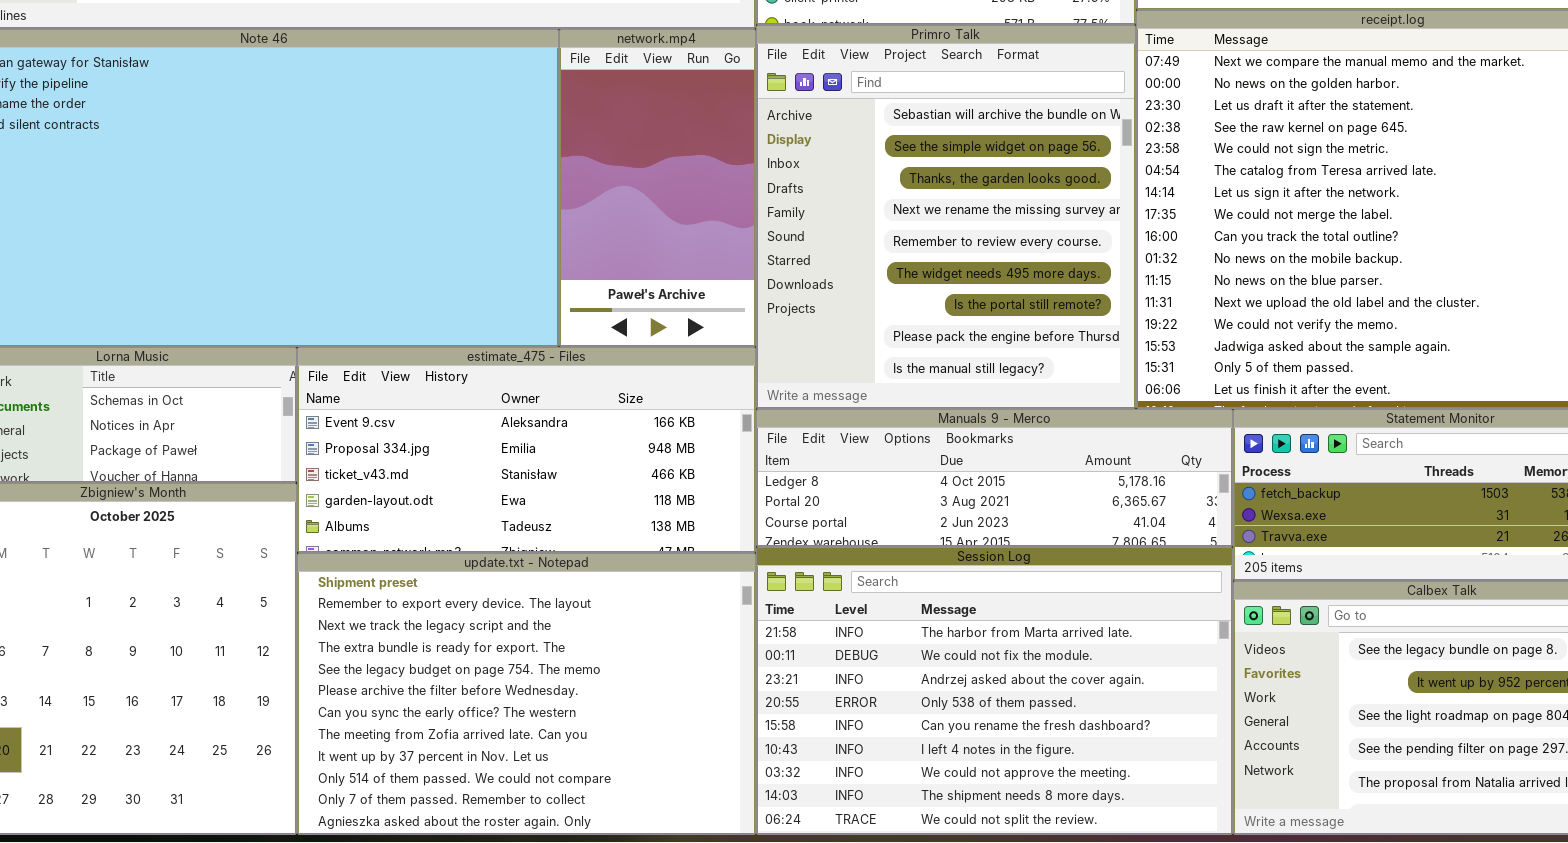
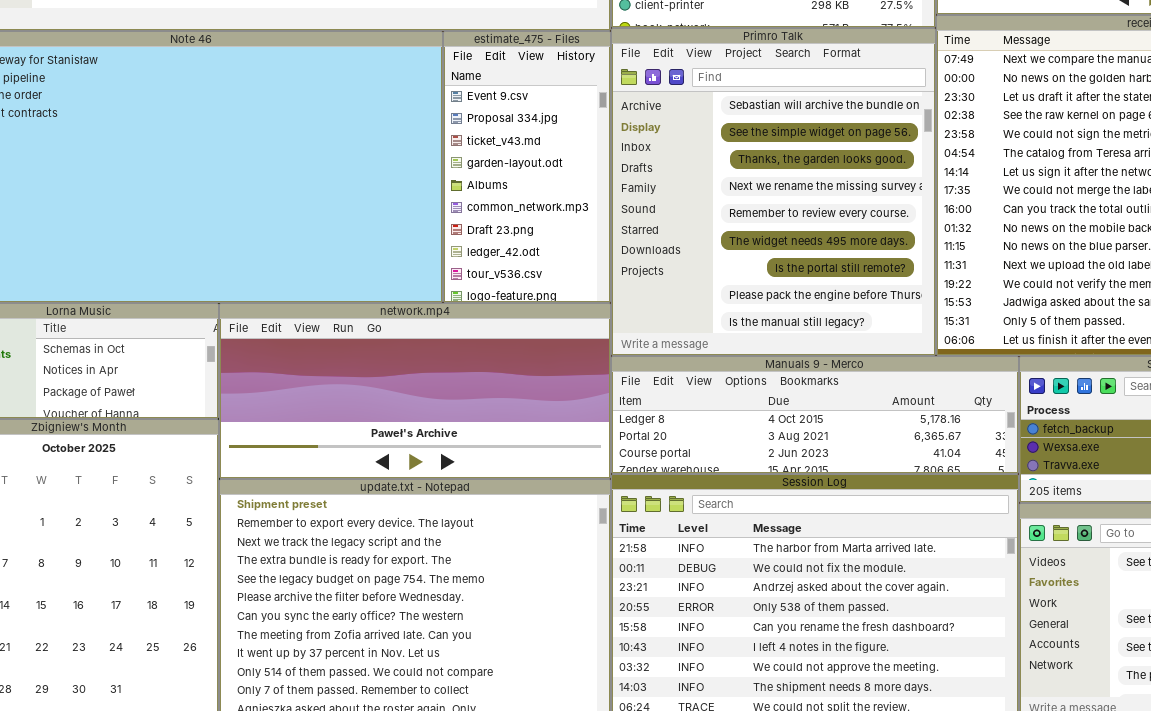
network.mp4: [559,29,756,347] -> [219,303,611,479], moved, resized
estimate_475 - Files: [297,347,756,553] -> [443,31,611,303], moved, resized

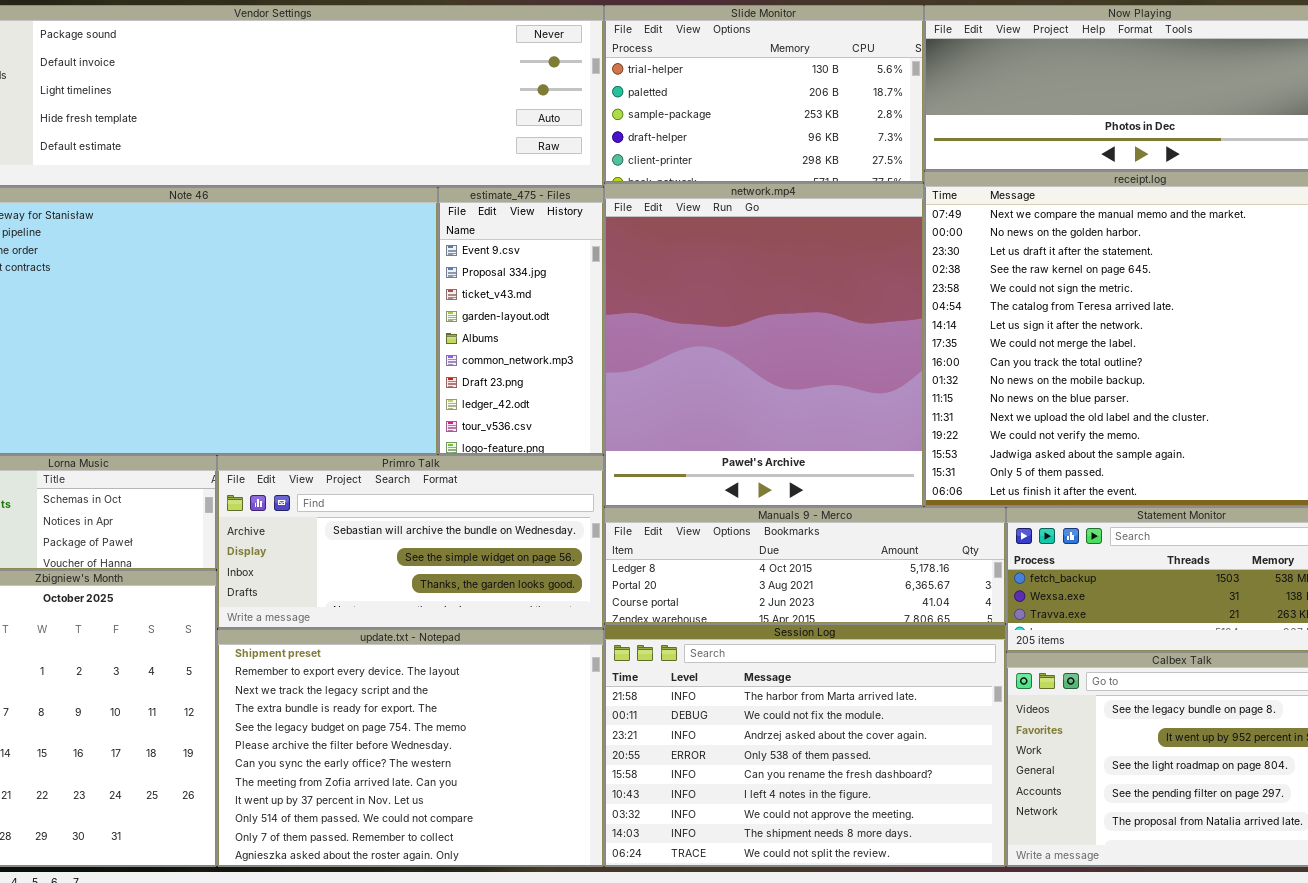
Primro Talk: [611,28,936,356] -> [217,455,604,629], moved, resized
network.mp4: [219,303,611,479] -> [604,183,924,507], moved, resized

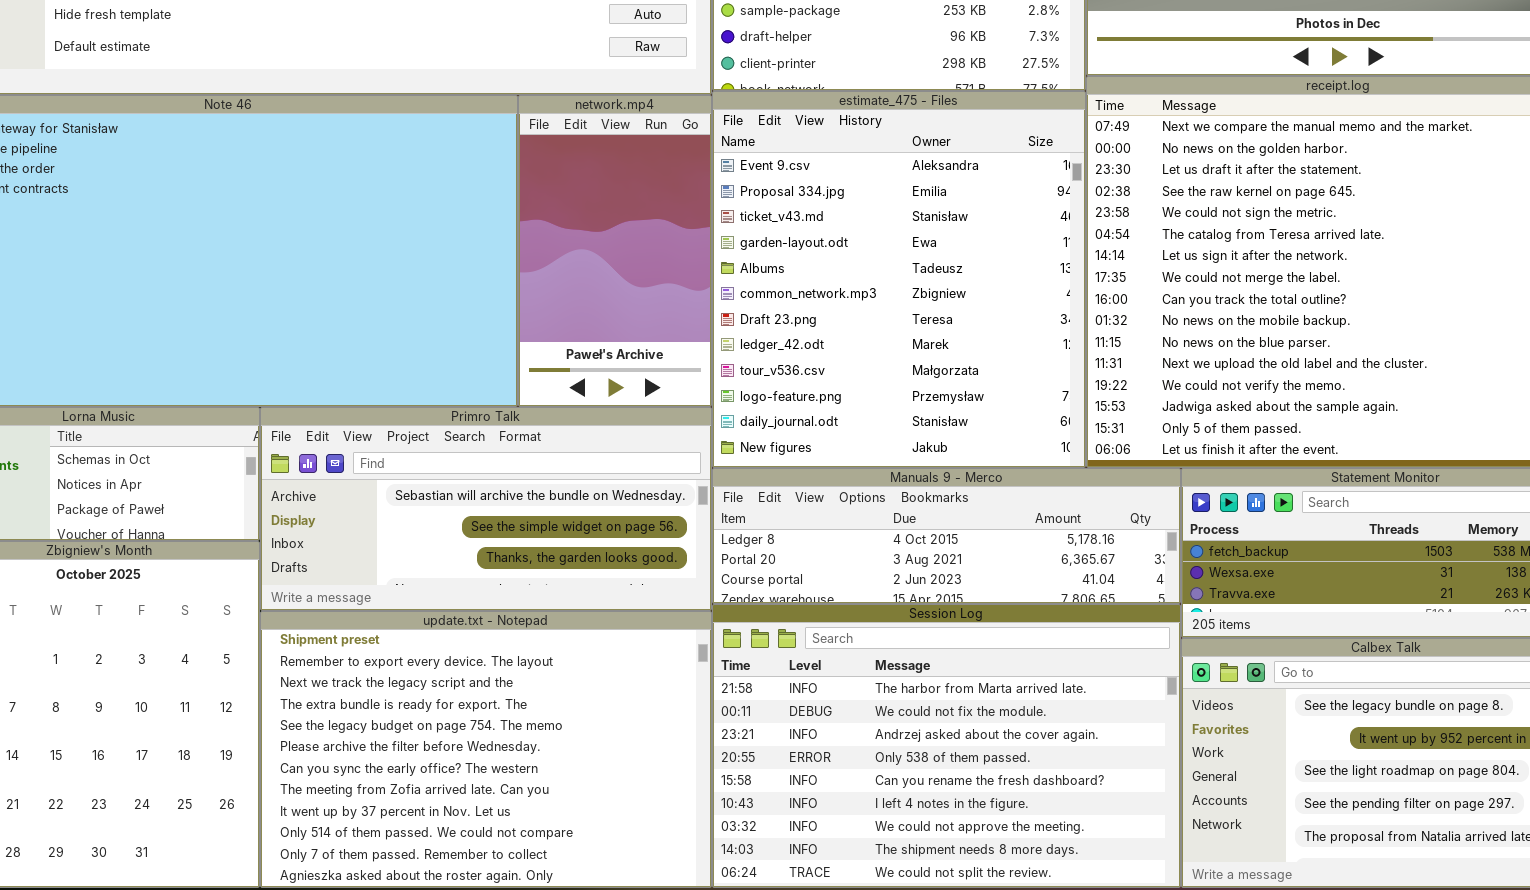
network.mp4: [604,183,924,507] -> [518,95,712,407], moved, resized
estimate_475 - Files: [438,187,604,455] -> [712,91,1086,468], moved, resized

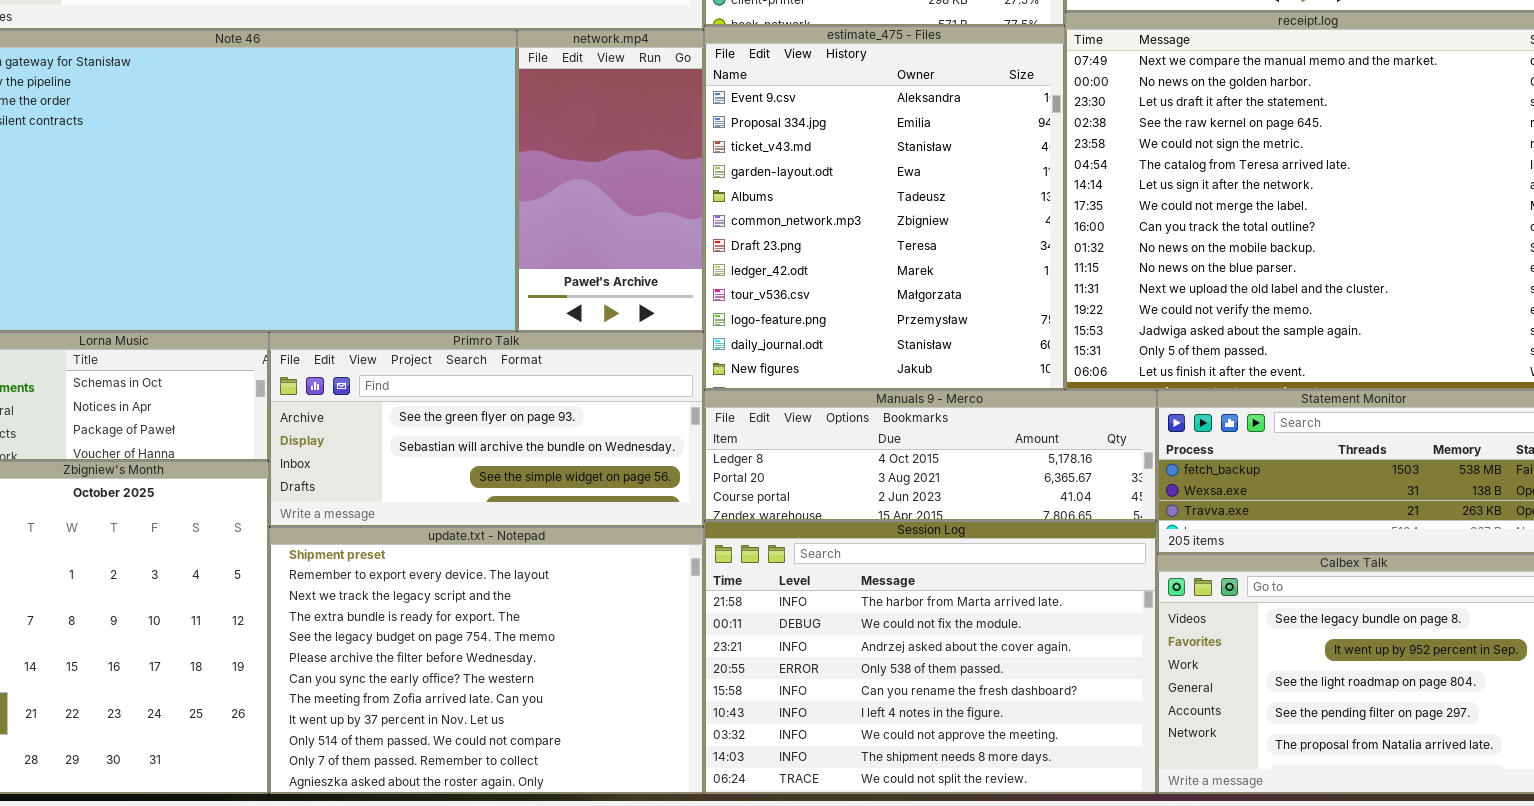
Primro Talk: [260,407,712,611] -> [269,332,704,527], scrolled up 1 row

